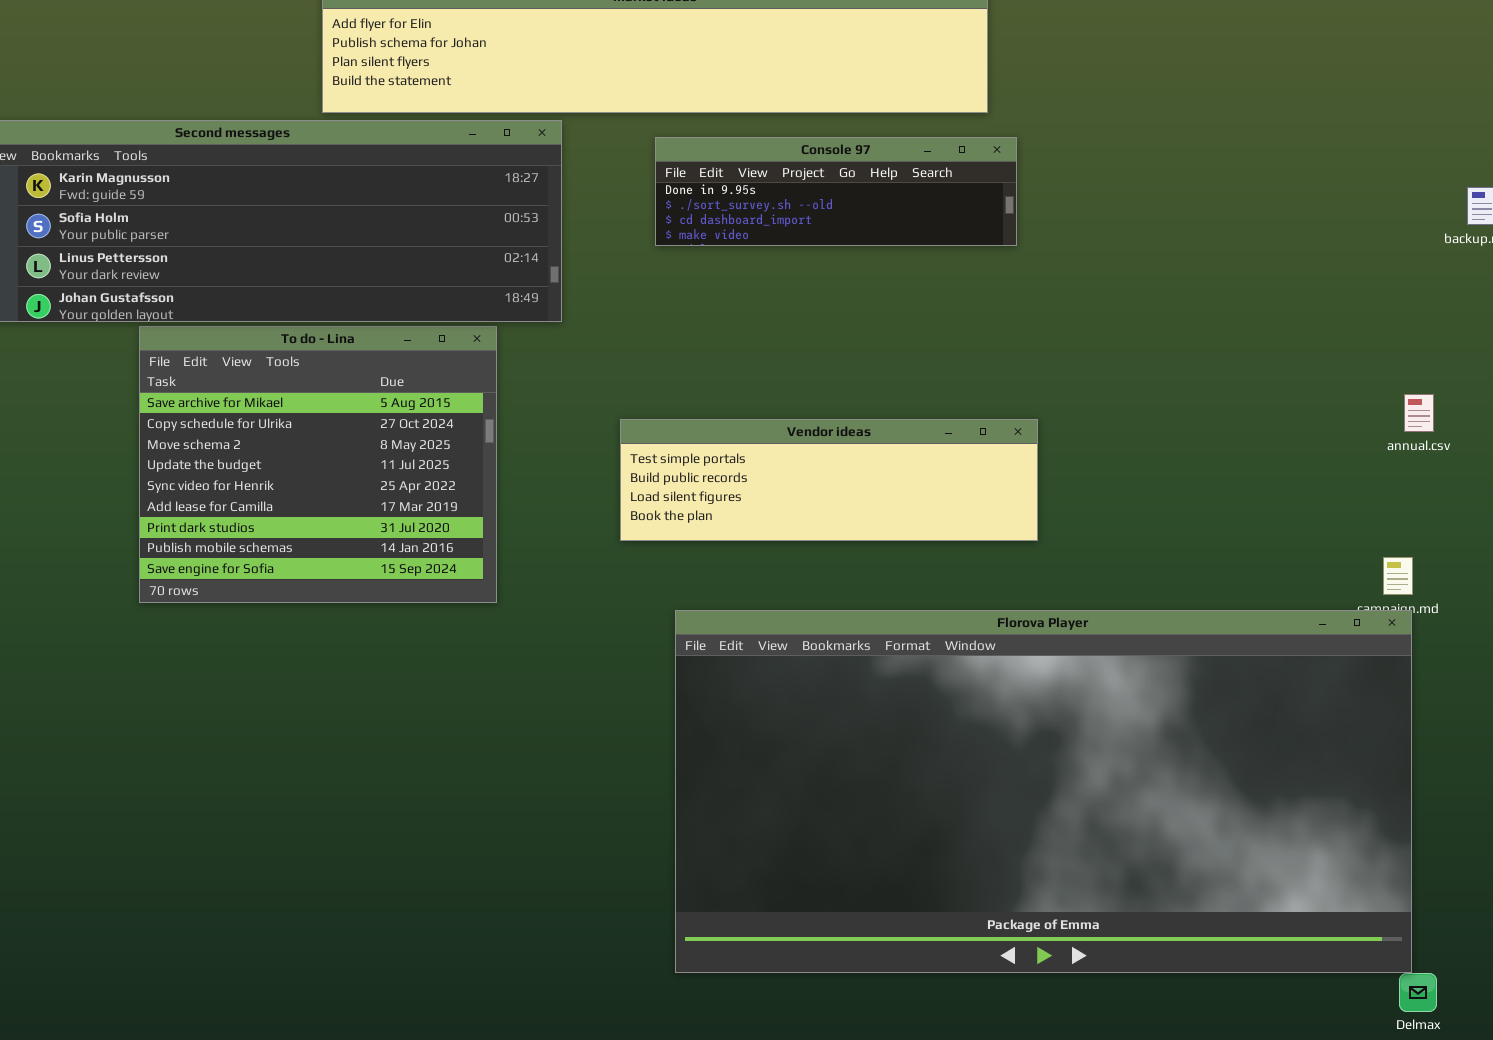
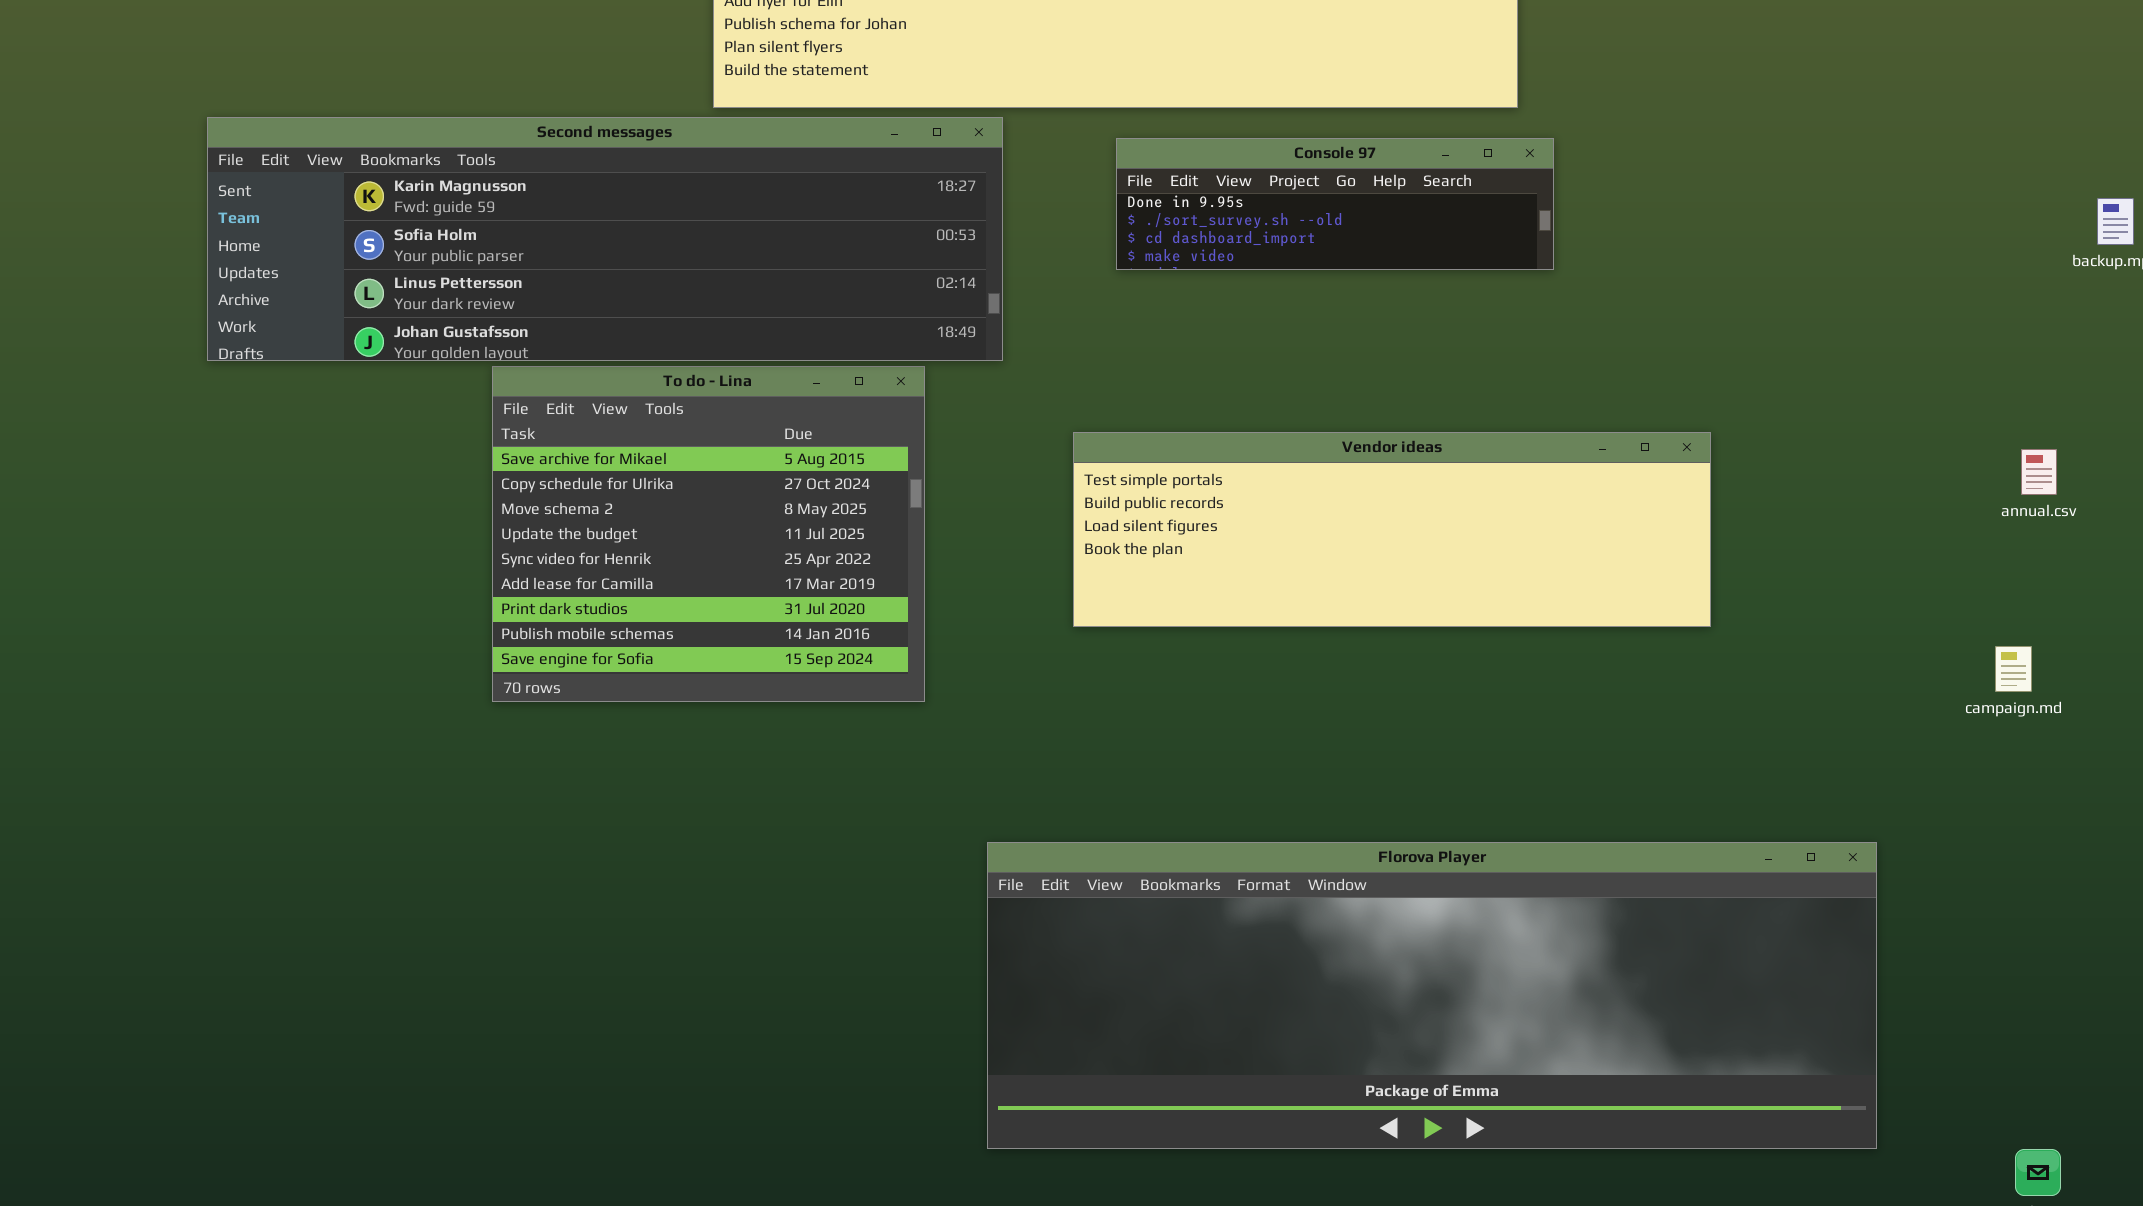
Vendor ideas: [620,419,1038,541] -> [1073,432,1711,627], resized
Florova Player: [675,610,1412,973] -> [987,842,1877,1149], moved, resized

